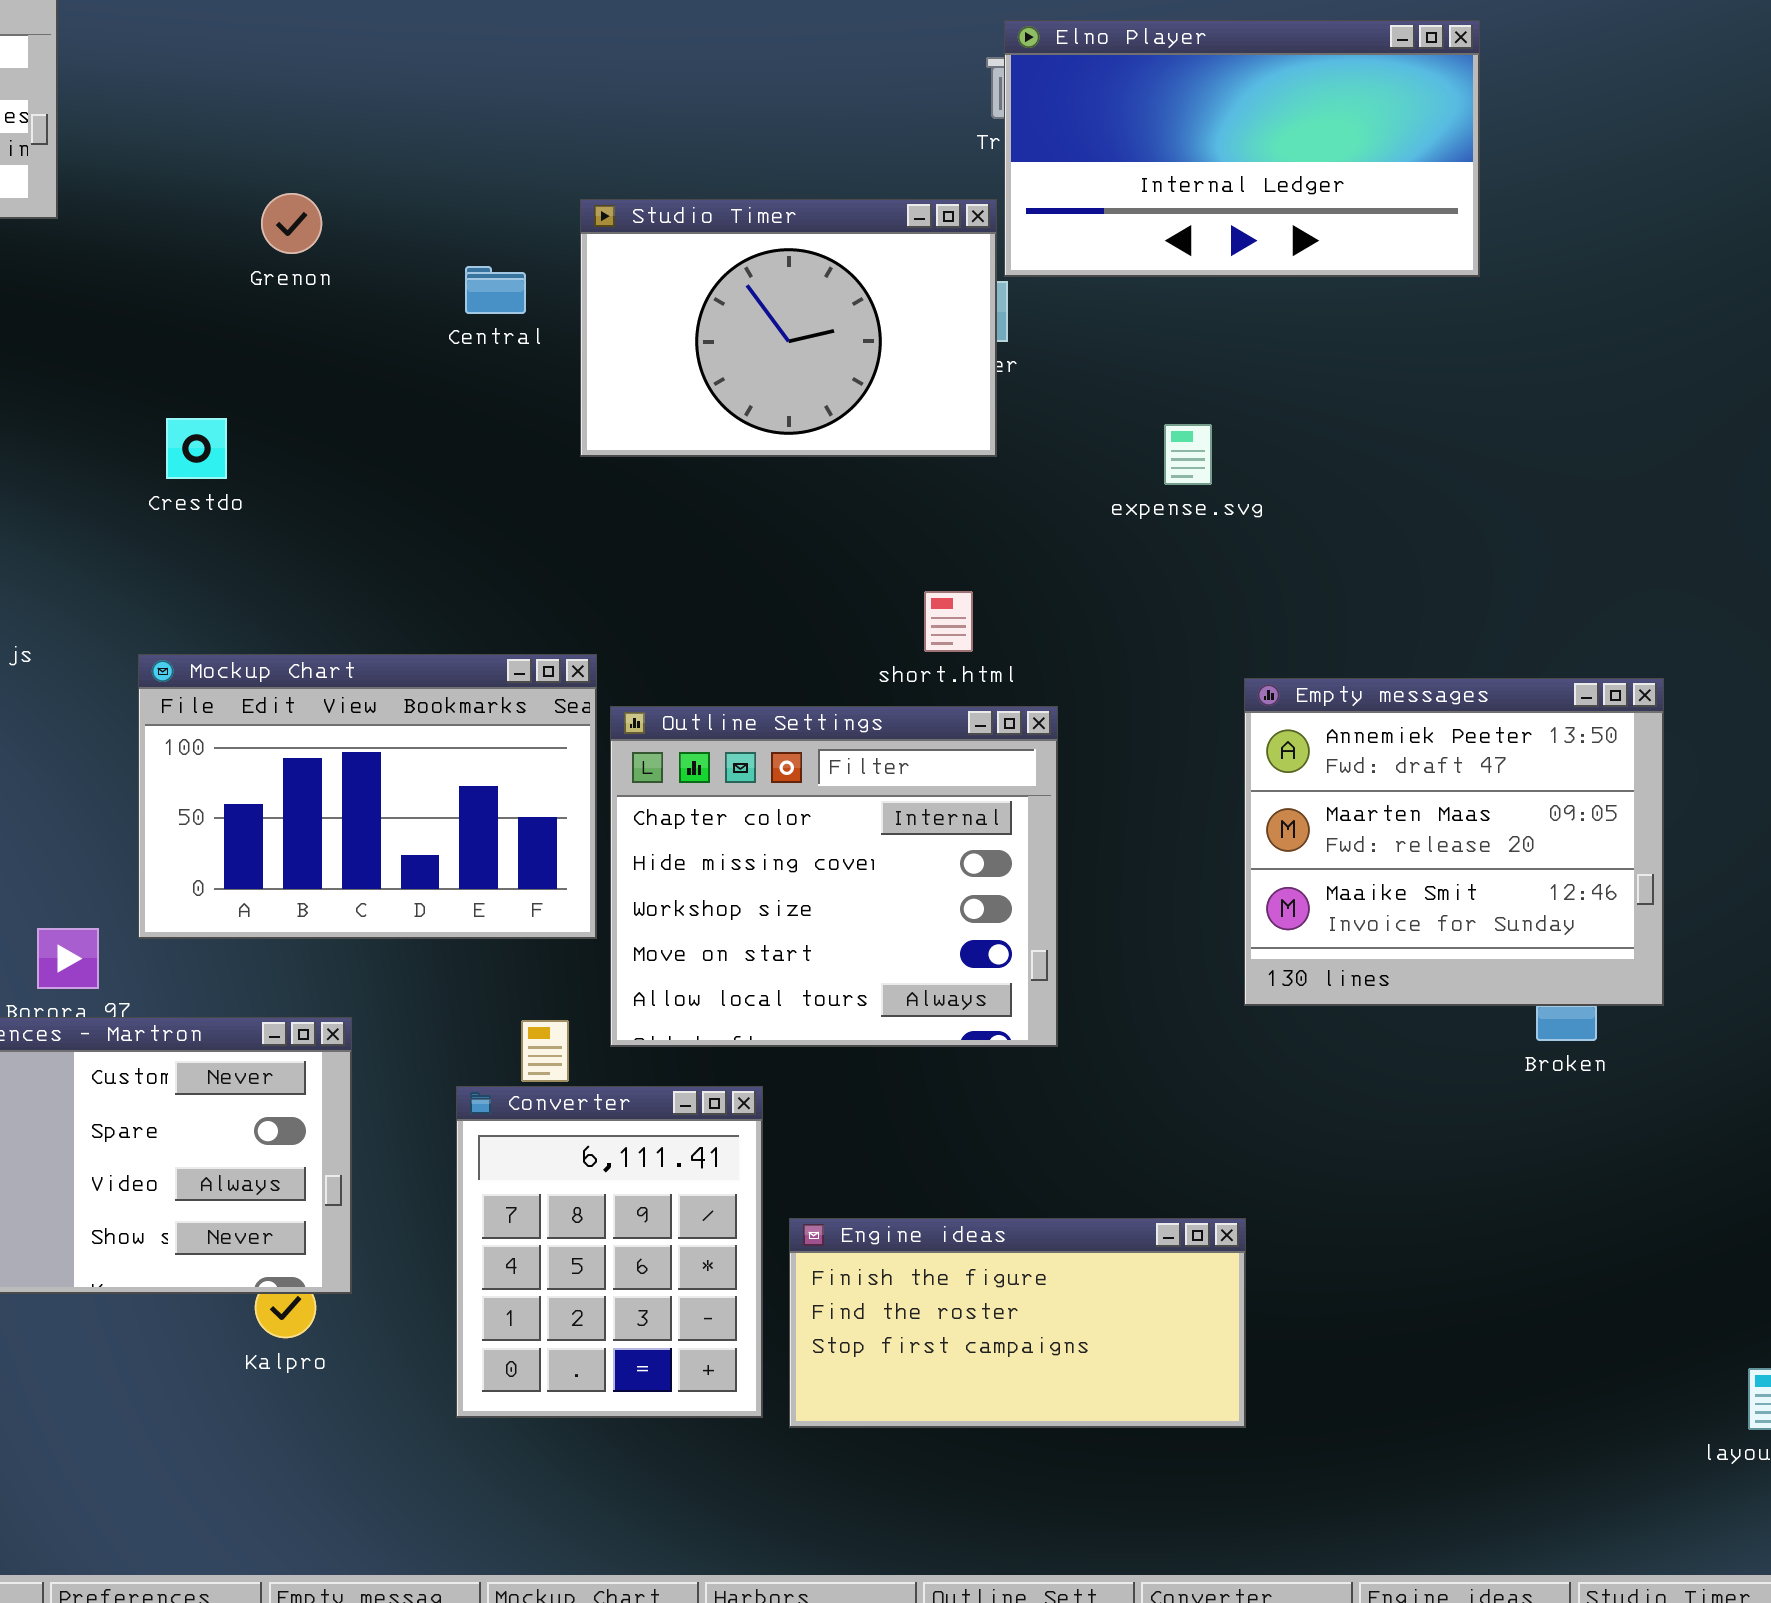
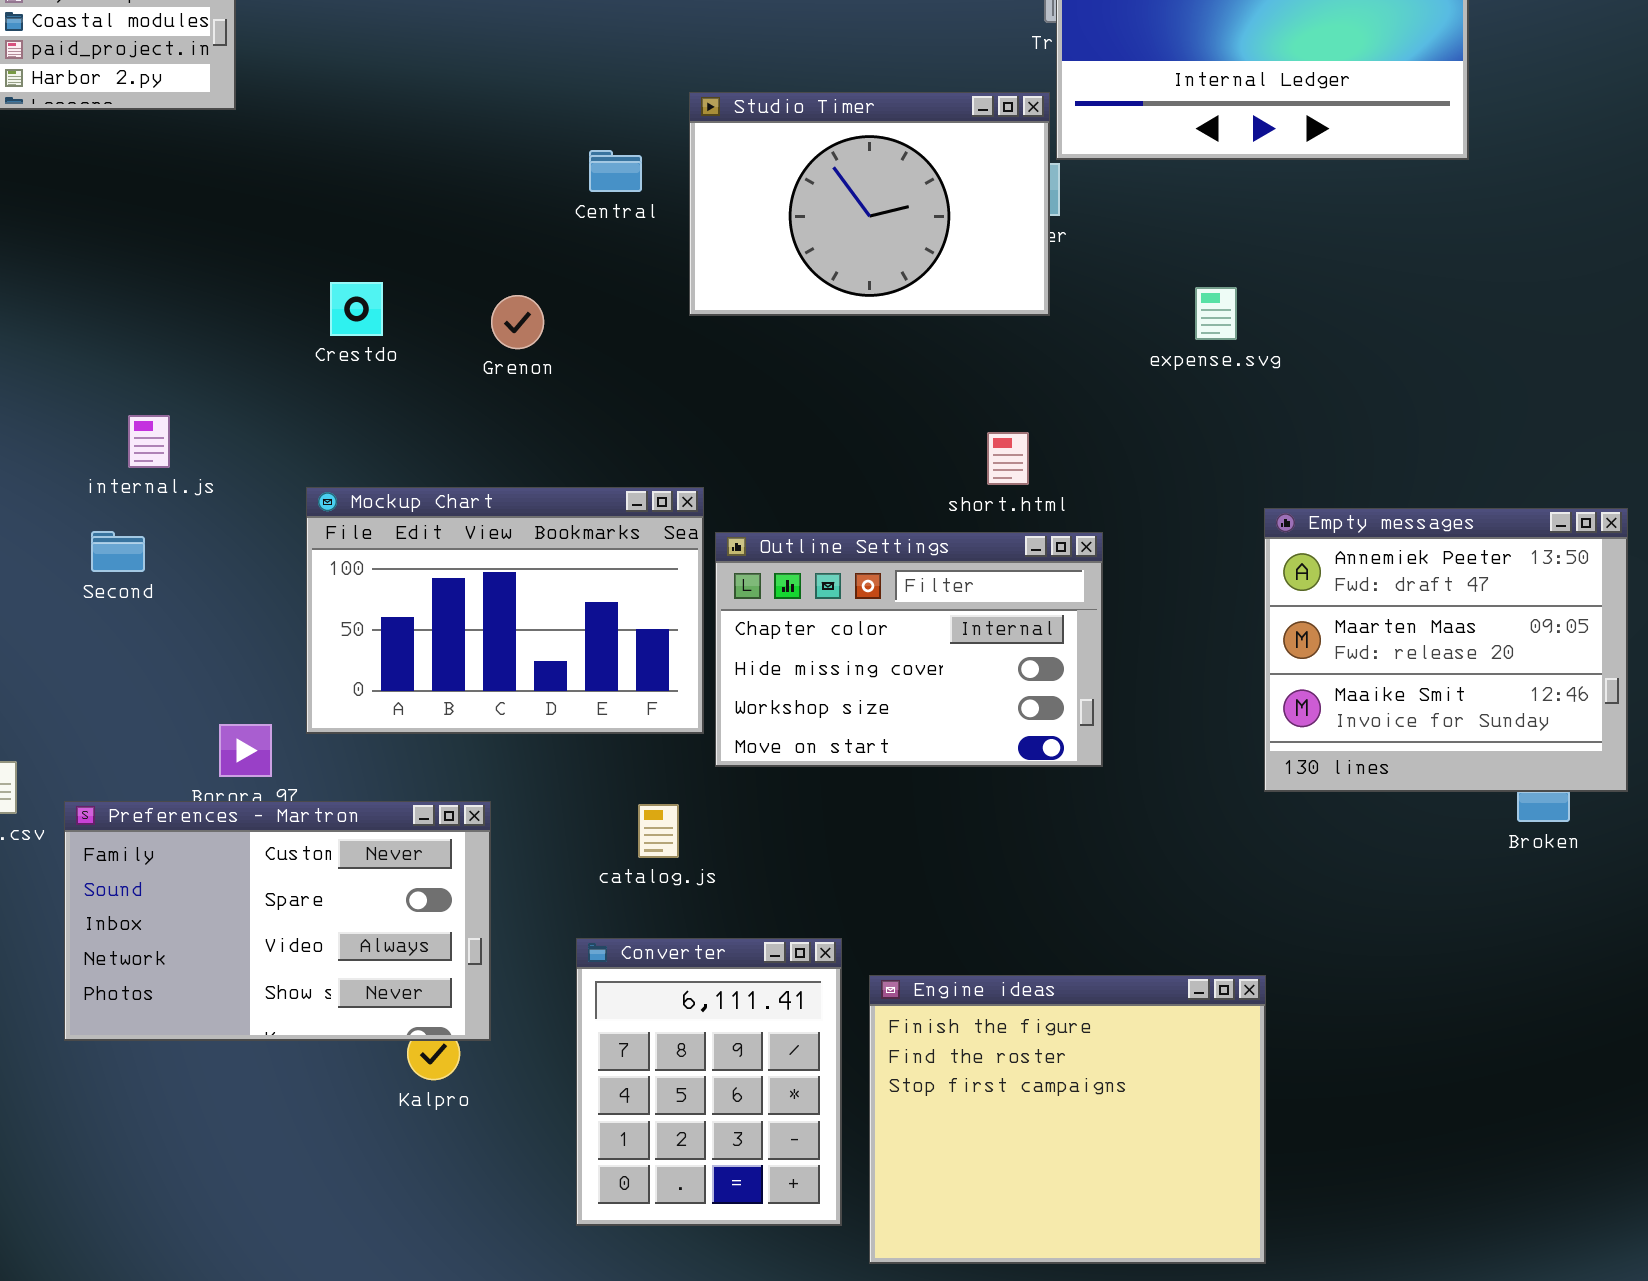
Grenon: [261,193,322,254] -> [491,295,544,349], moved
Outline Settings: [610,706,1058,1047] -> [715,532,1103,767], resized
Converter: [456,1086,763,1418] -> [576,938,842,1226], moved
Engine ideas: [789,1218,1246,1428] -> [869,975,1266,1264], resized

